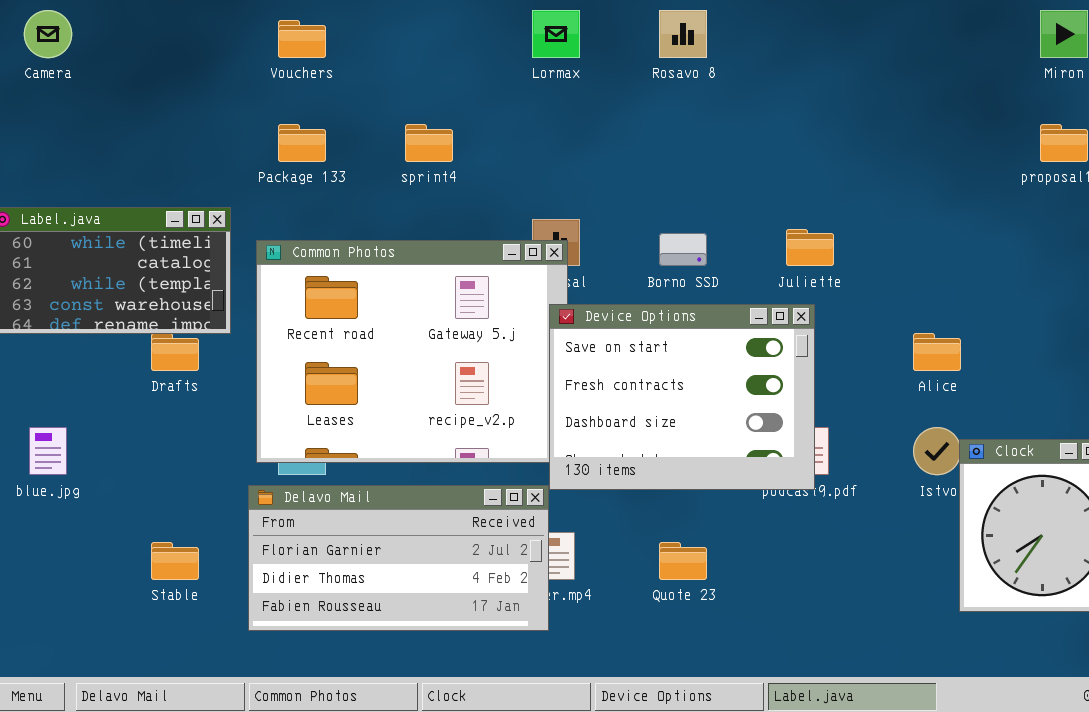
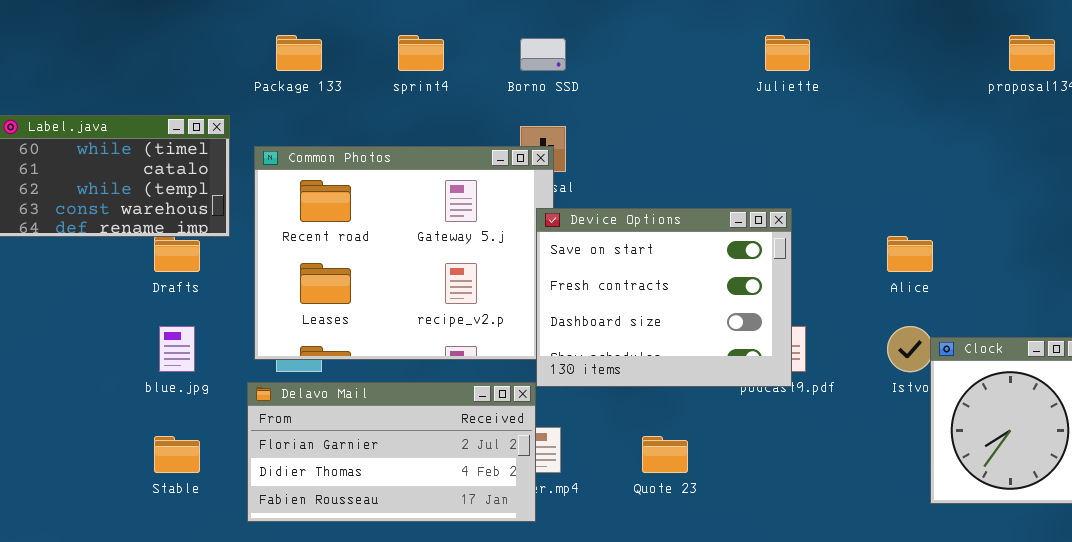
Juliette: [786,229,834,266] -> [765,35,810,71], moved
Borno SSD: [659,233,707,266] -> [520,38,566,71], moved
blue.jpg: [29,427,67,475] -> [159,326,195,372], moved

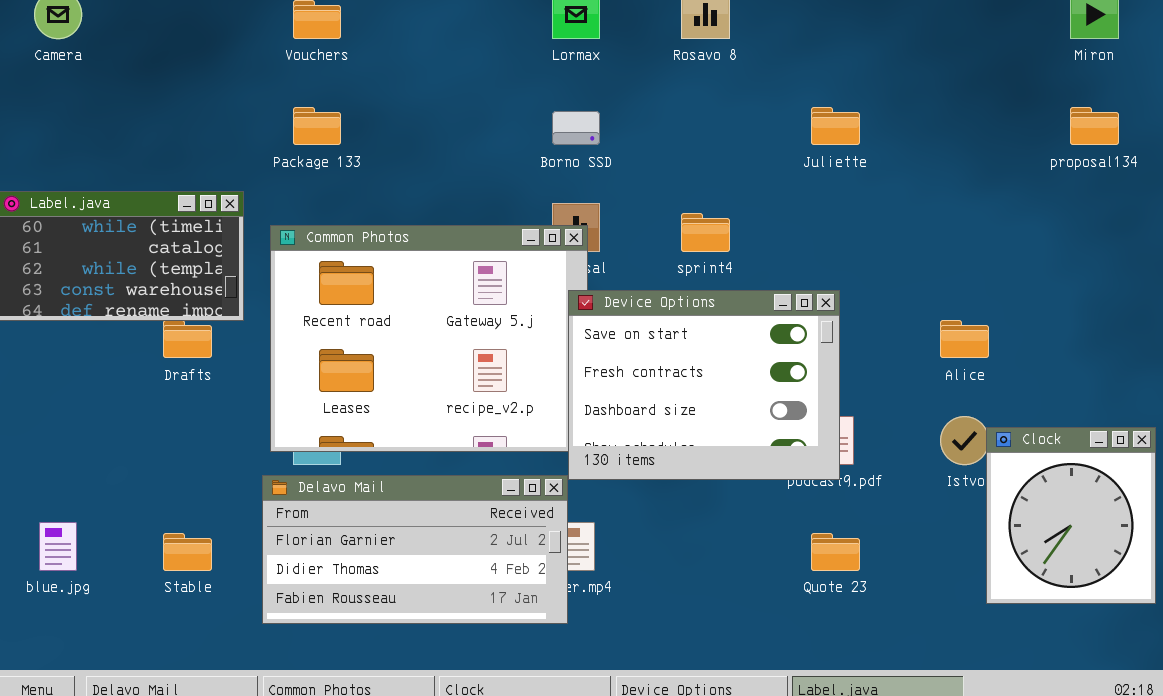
sprint4: [398,35,444,71] -> [681,213,730,252], moved
blue.jpg: [159,326,195,372] -> [39,522,77,571], moved
Quote 23: [642,436,688,473] -> [811,533,860,571], moved

